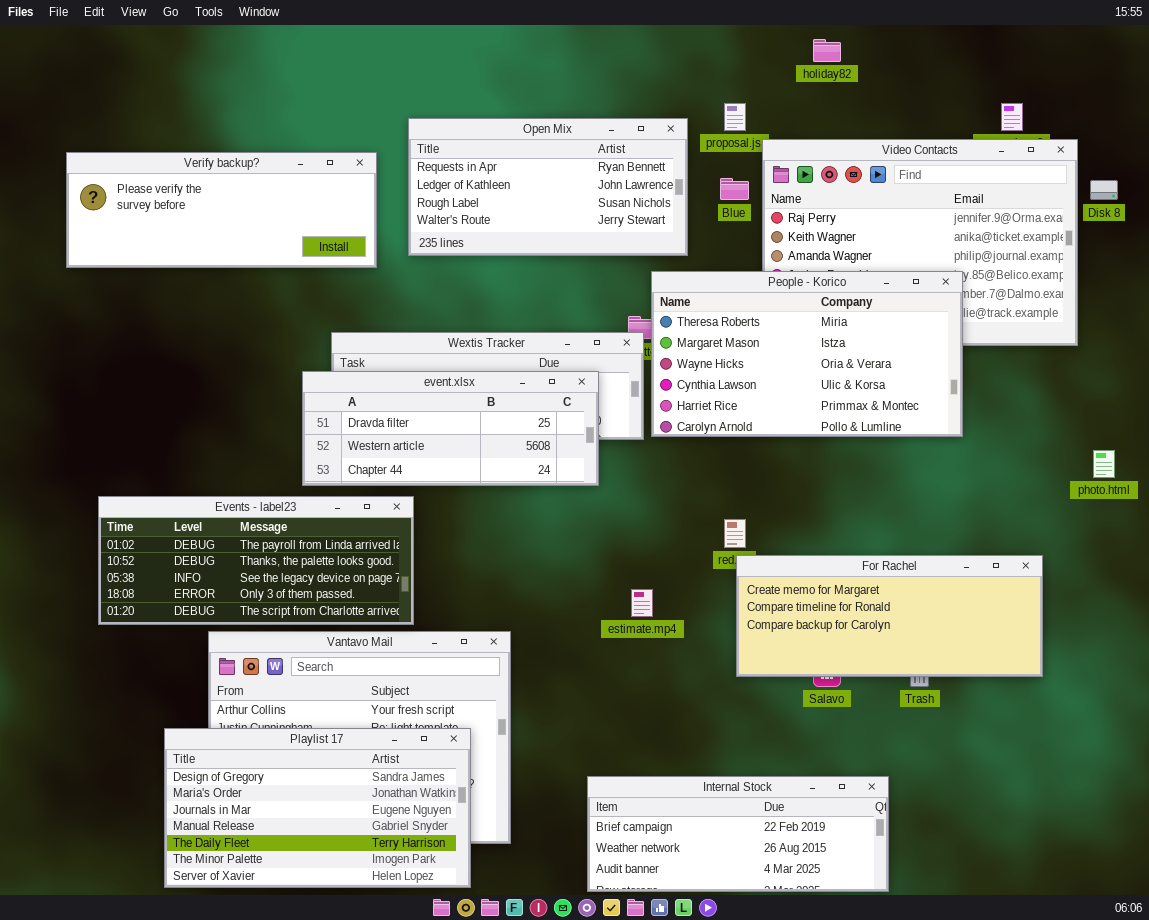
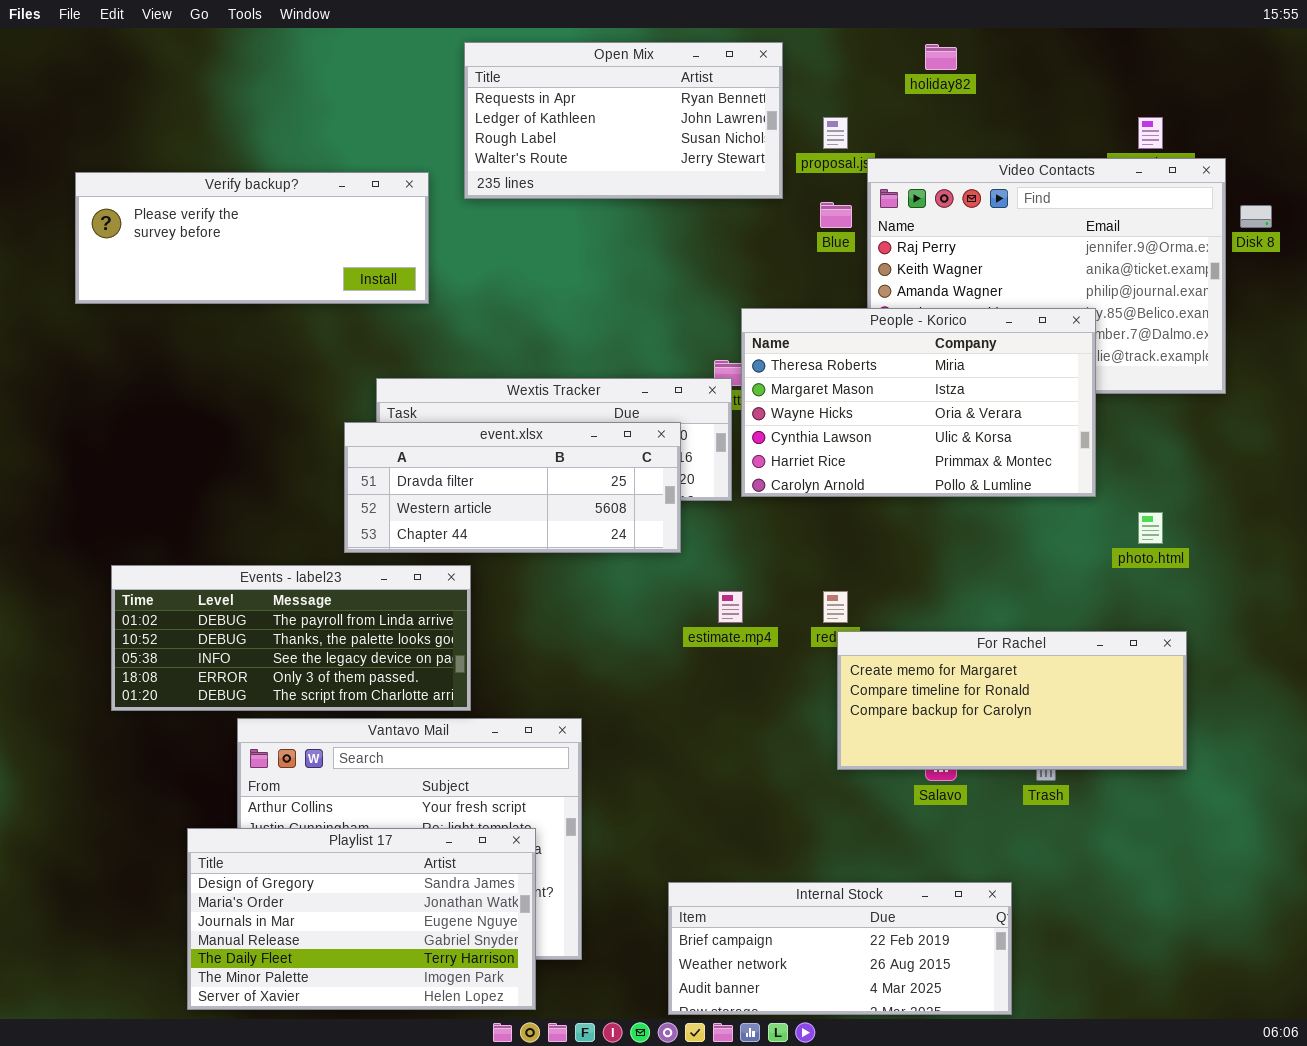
Open Mix: [408,118,688,256] -> [464,42,783,199], moved
photo.html: [1093,450,1115,478] -> [1138,512,1163,544], moved
estimate.mp4: [631,589,653,617] -> [718,591,743,623], moved

